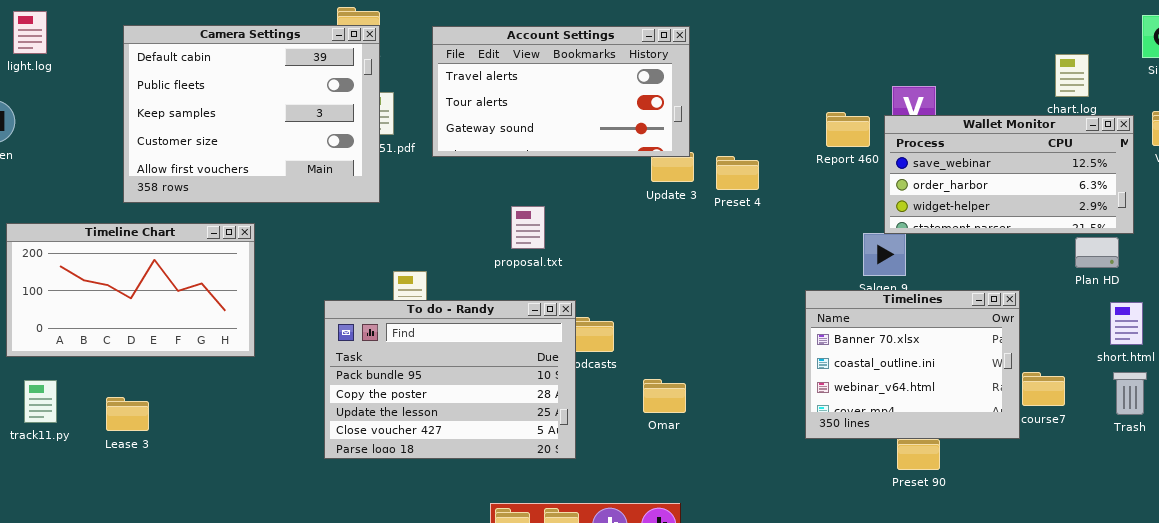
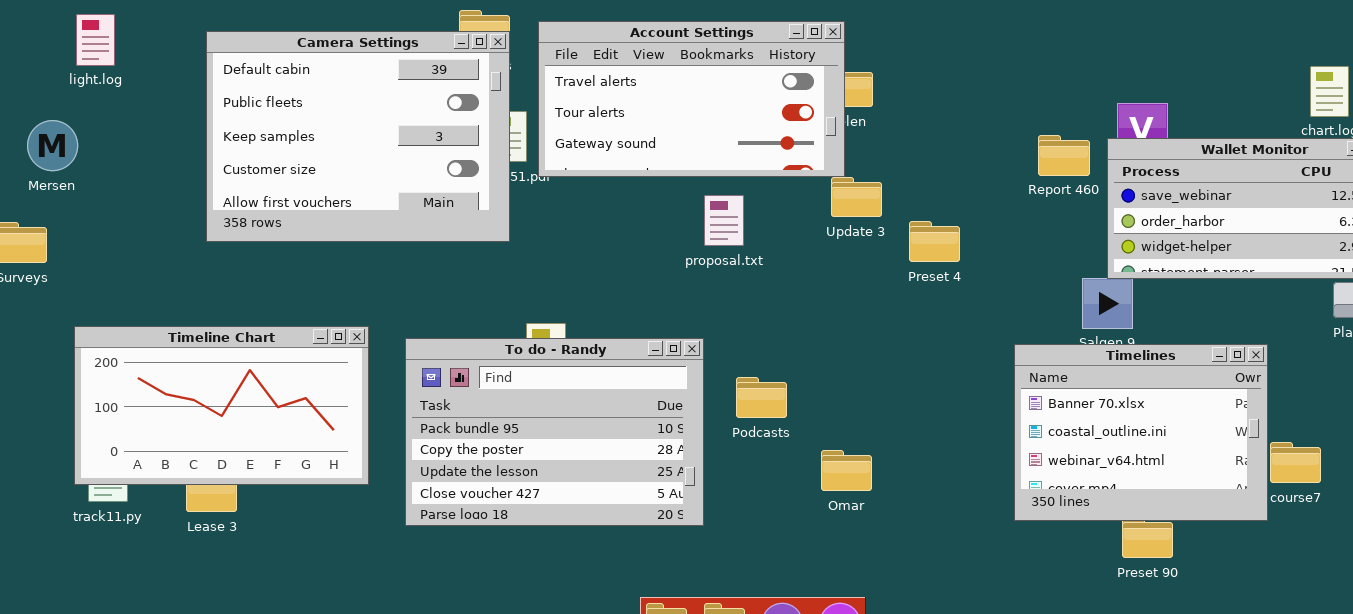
Account Settings: [432,26,690,157] -> [538,21,845,177], moved
Preset 4: [716,156,759,190] -> [909,221,960,262], moved
proposal.txt: [511,206,545,249] -> [704,195,744,246], moved
Timeline Chart: [6,223,255,357] -> [74,326,369,485], moved
To do - Randy: [324,300,576,459] -> [405,338,704,526], moved

